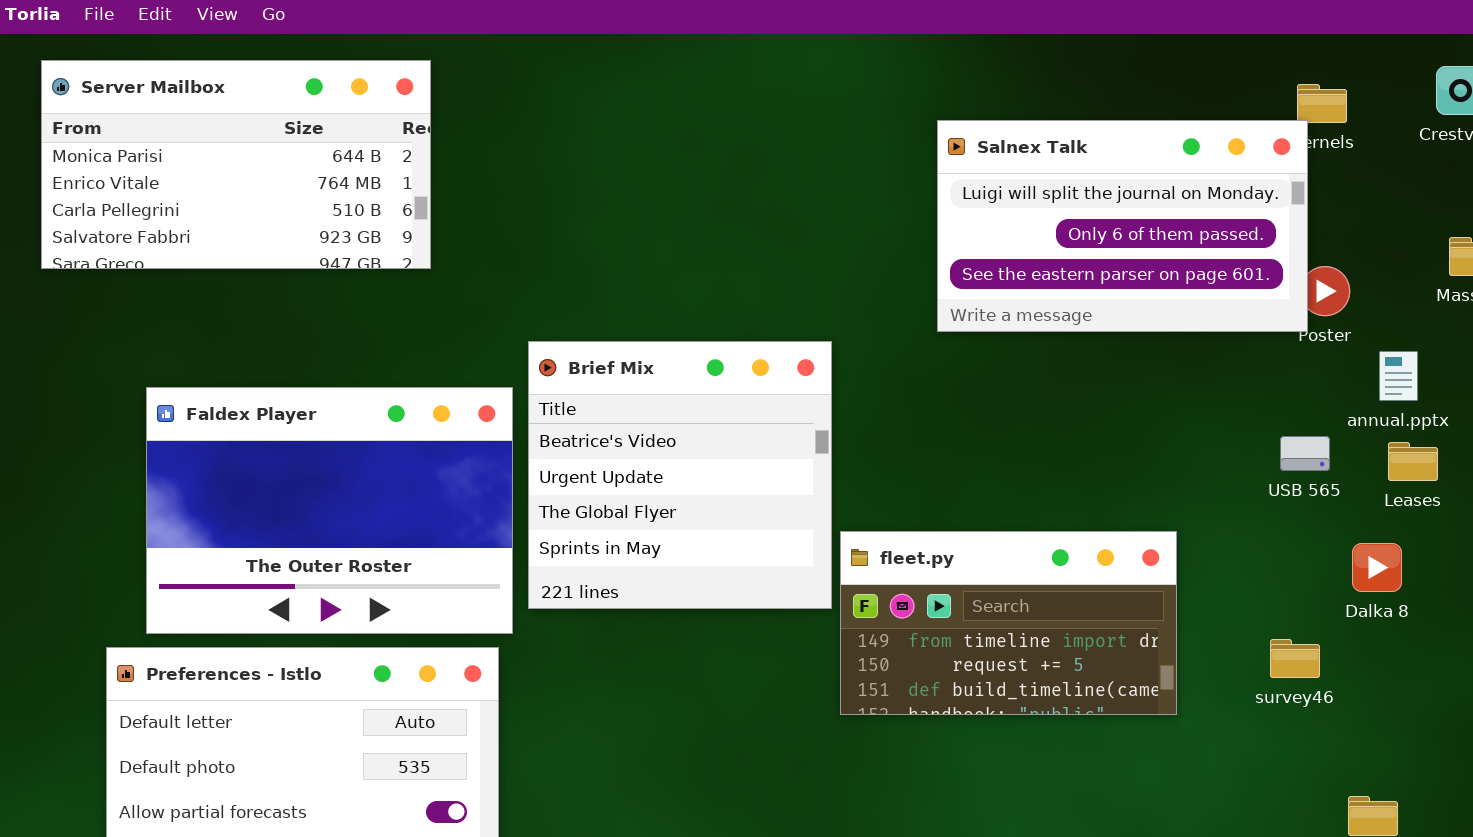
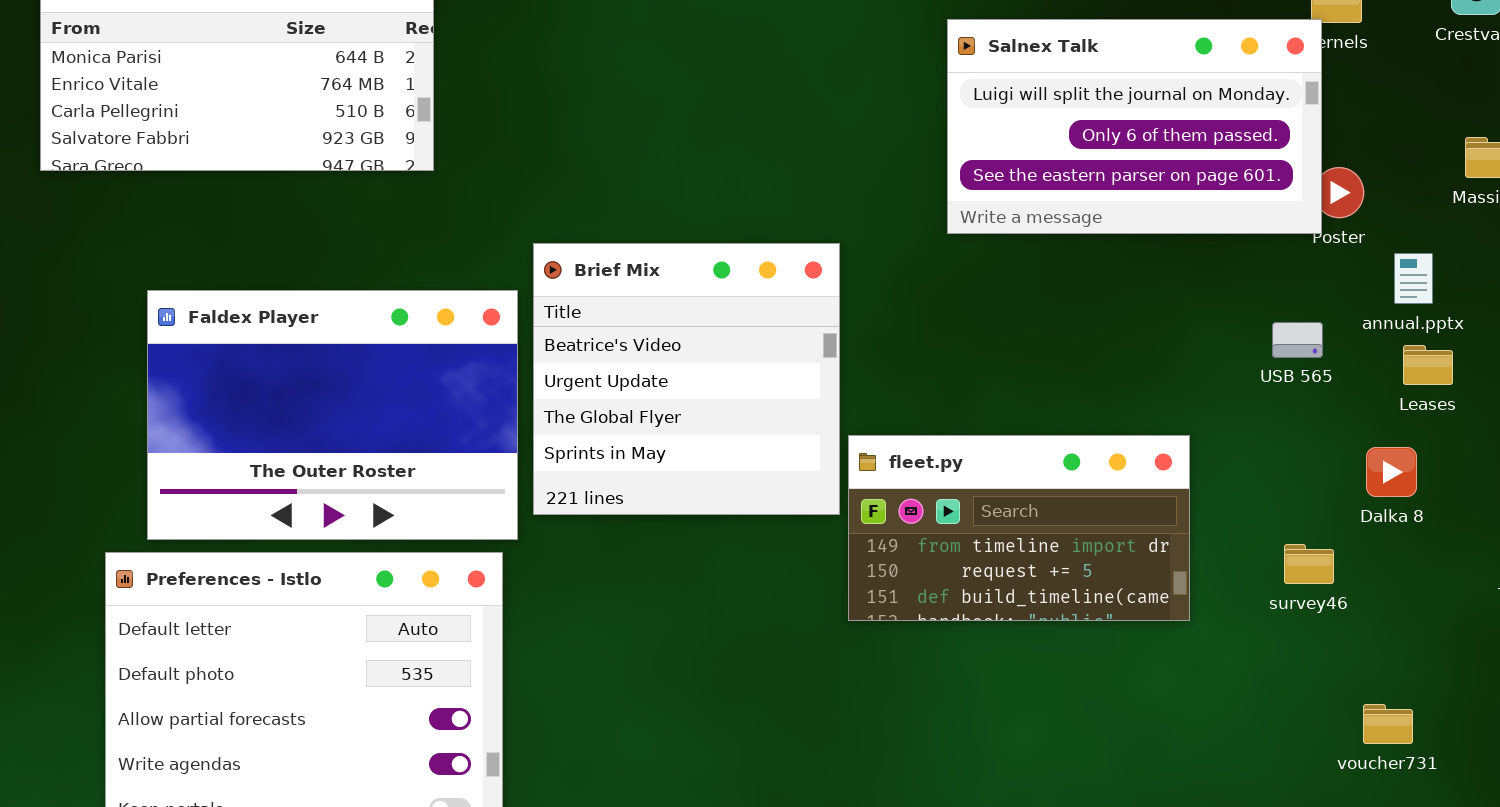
USB 565: [1280,436,1330,471] -> [1272,322,1323,358], moved

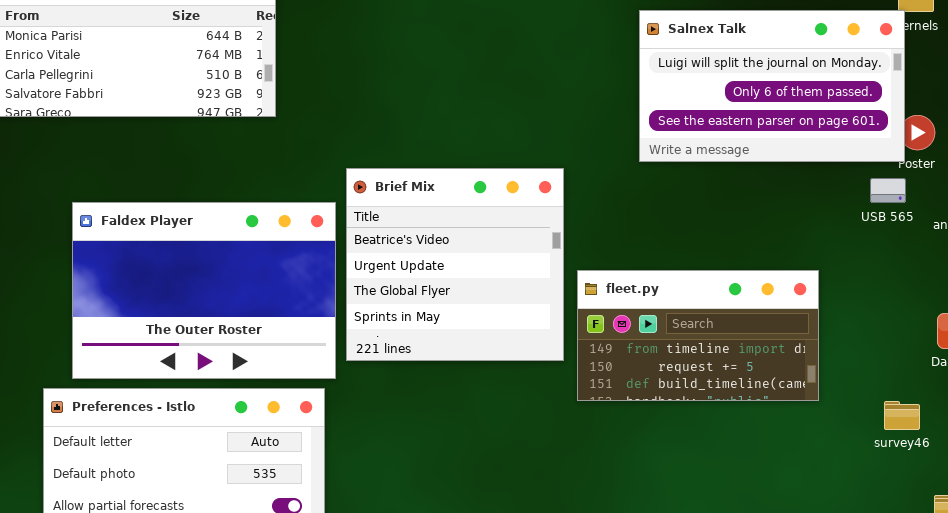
USB 565: [1272,322,1323,358] -> [870,178,906,203], moved
fleet.py: [848,435,1190,621] -> [577,270,819,401], moved
survey46: [1284,544,1334,584] -> [884,401,920,430], moved

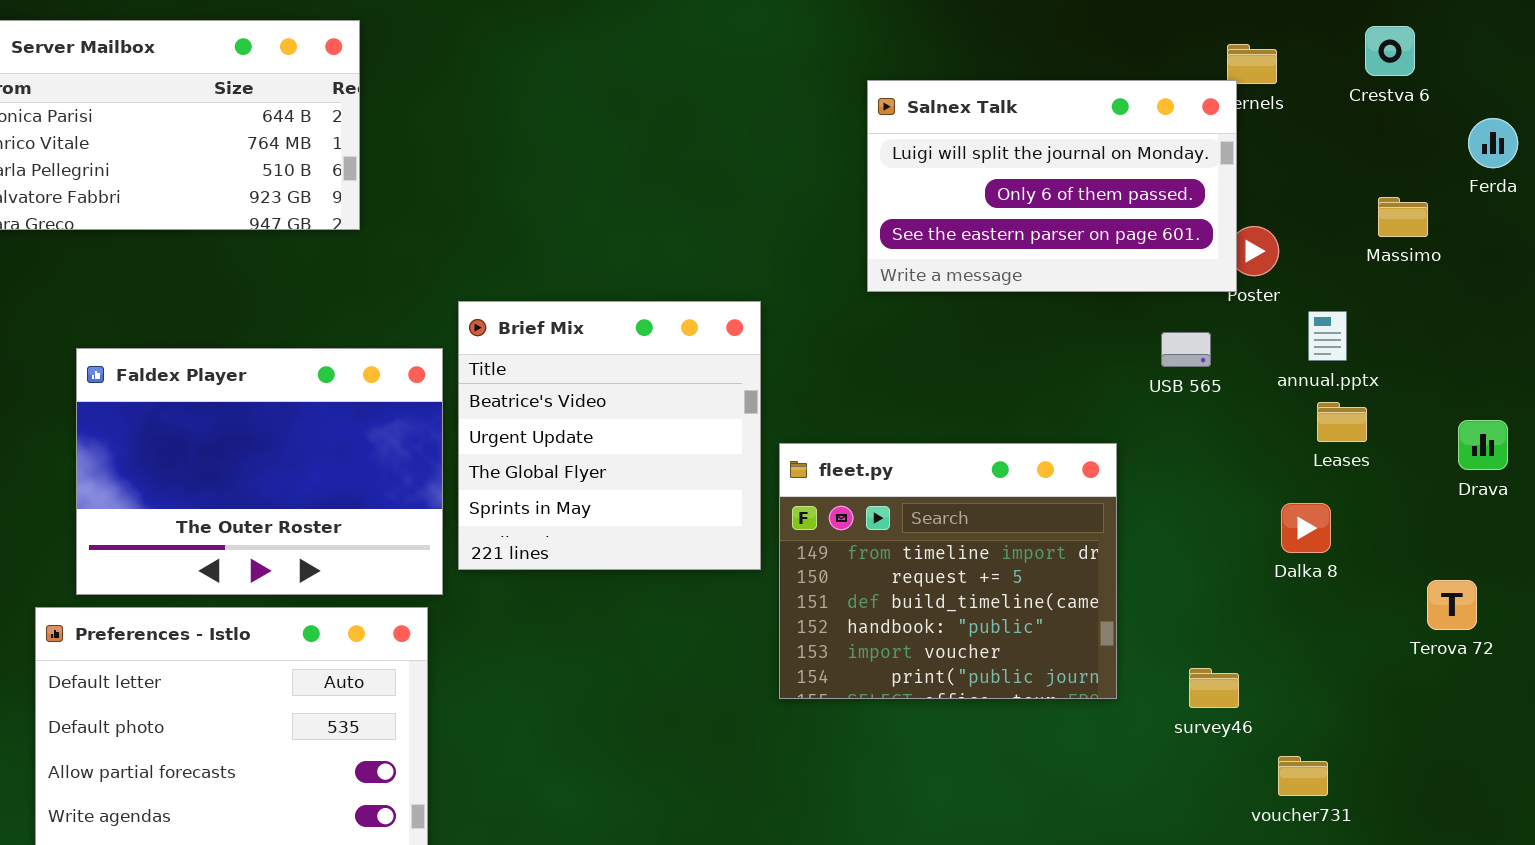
USB 565: [870,178,906,203] -> [1161,332,1211,367], moved
fleet.py: [577,270,819,401] -> [779,443,1117,699], resized
survey46: [884,401,920,430] -> [1189,668,1239,708], moved

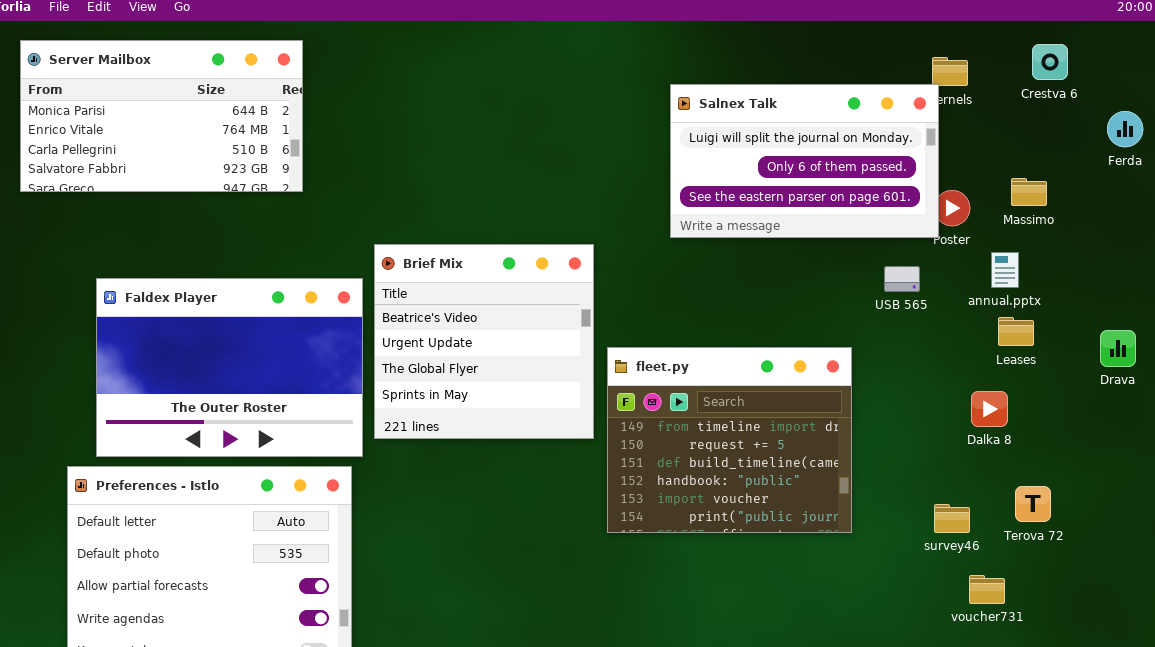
Massimo: [1378,197,1428,237] -> [1011,178,1047,206], moved
Terova 72: [1427,580,1477,630] -> [1015,486,1051,522], moved
survey46: [1189,668,1239,708] -> [934,504,970,533], moved

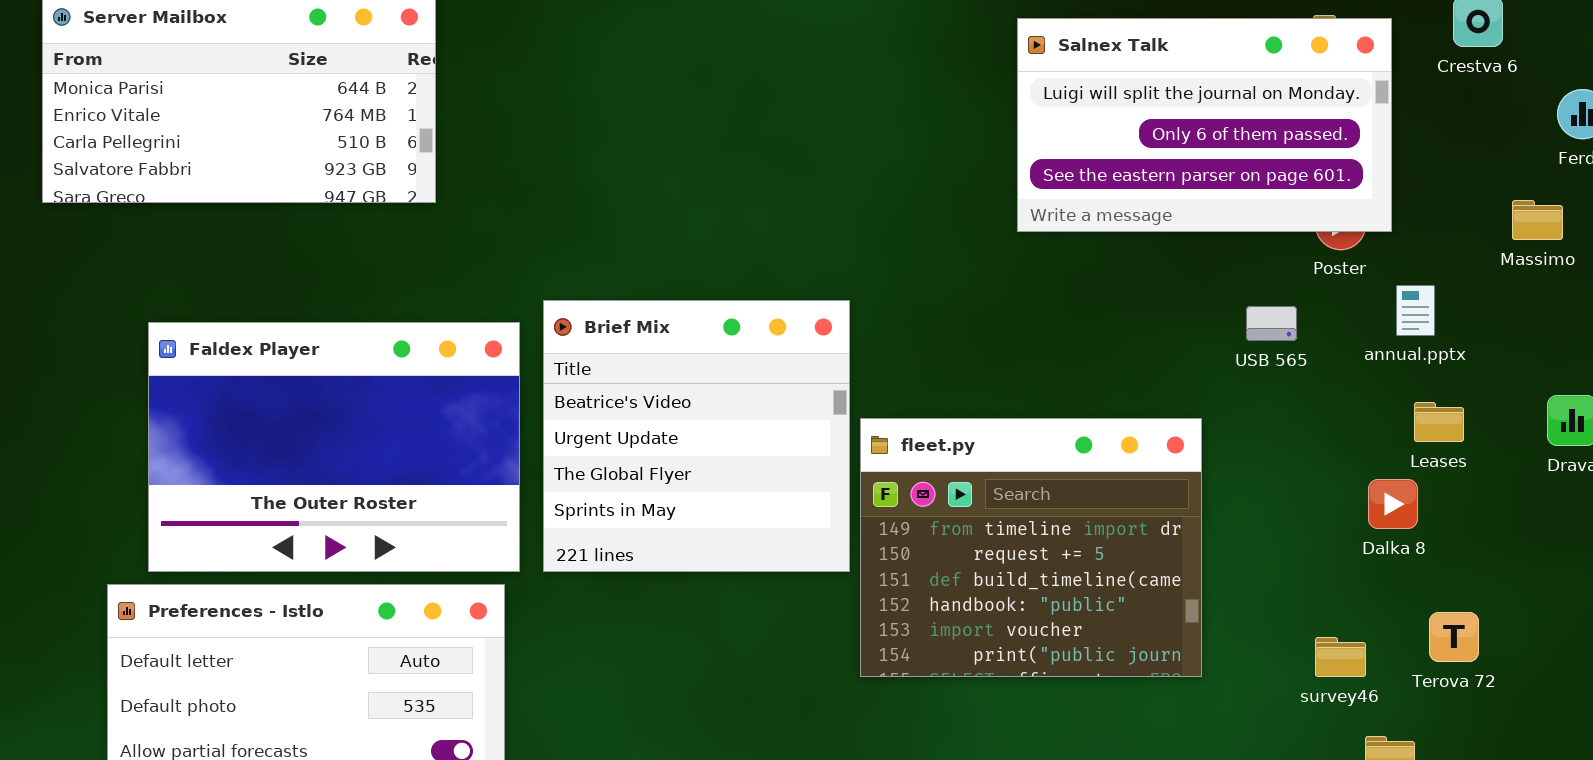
Salnex Talk: [670,84,939,238] -> [1017,18,1392,232], moved
Massimo: [1011,178,1047,206] -> [1512,200,1563,240], moved
Brief Mix: [374,244,594,439] -> [543,300,850,572], moved
Leases: [998,317,1034,346] -> [1414,402,1464,442], moved

